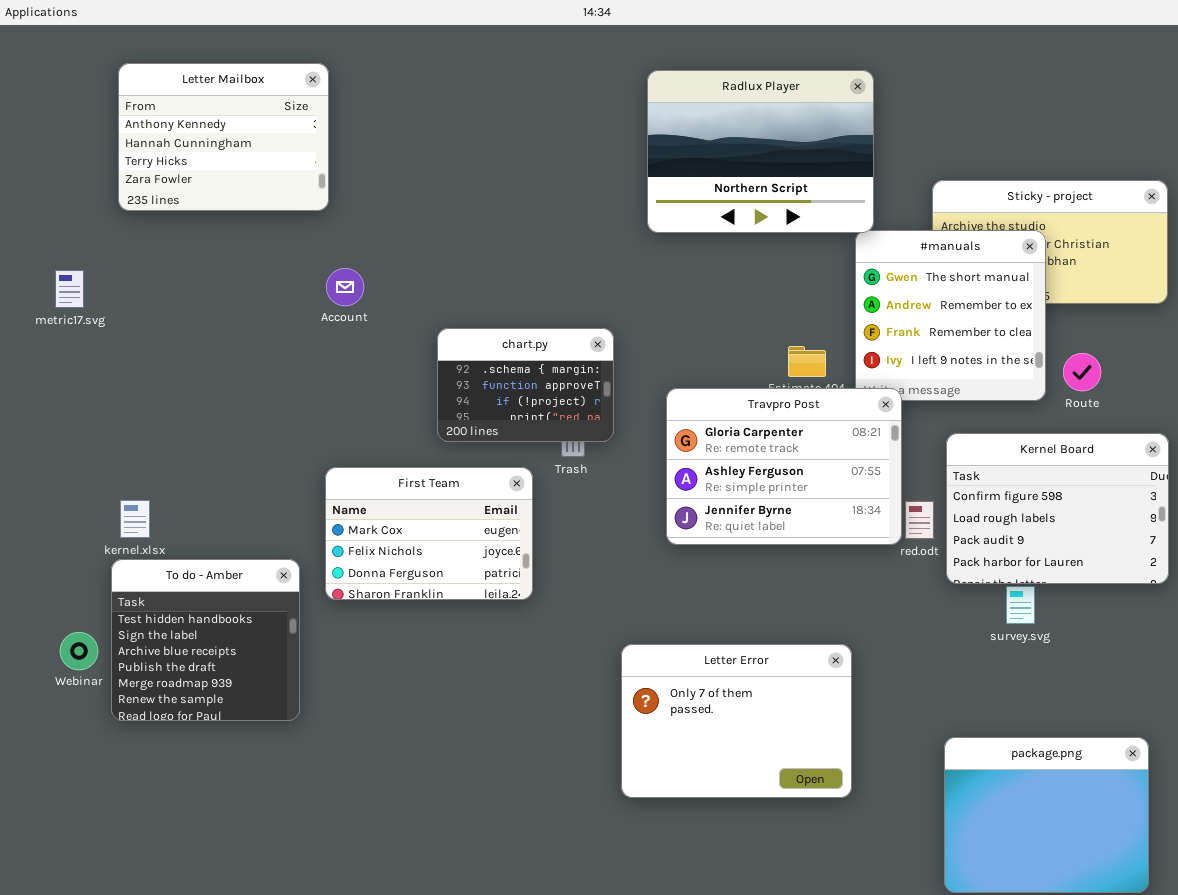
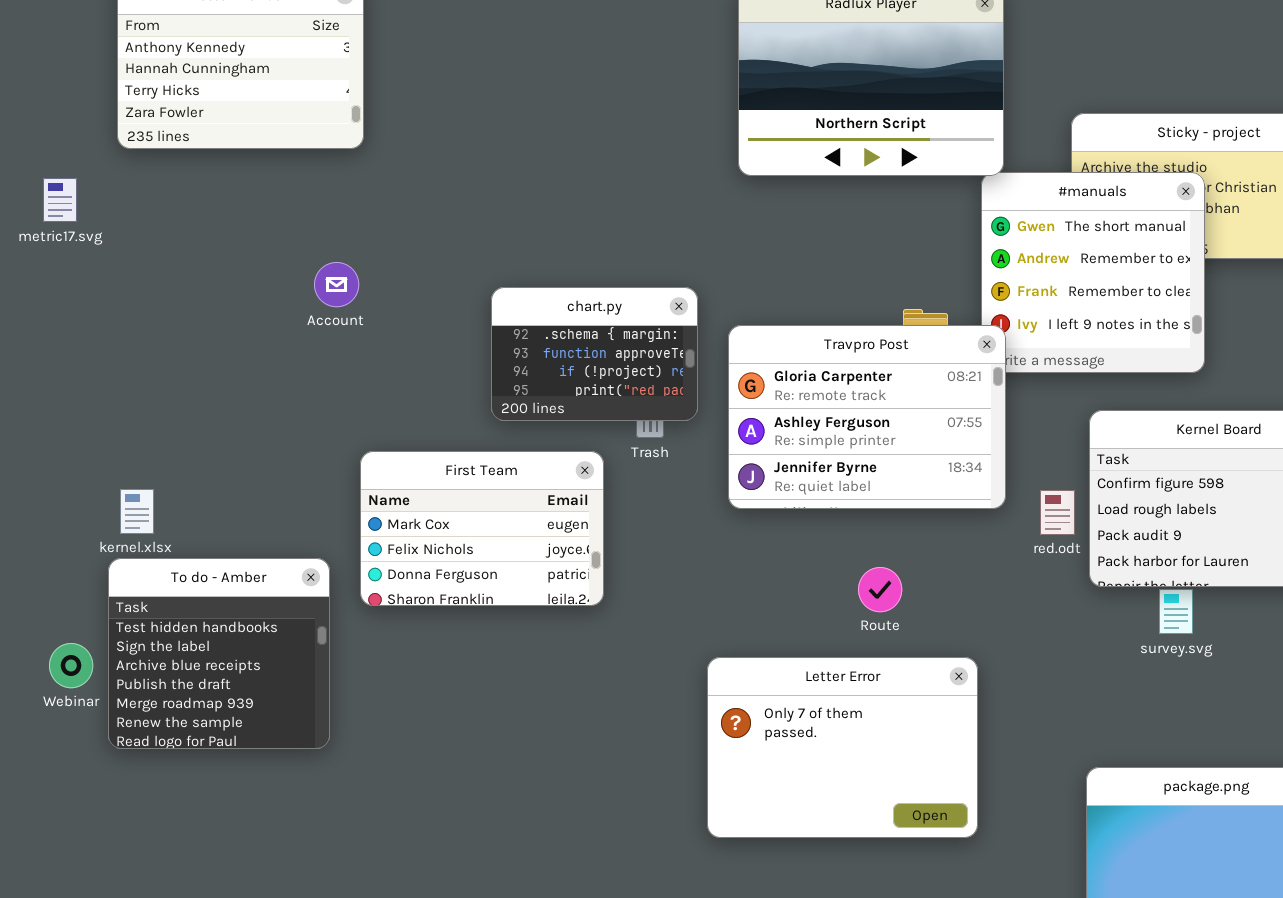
Account: [326,268,364,306] -> [314,262,359,307], moved
metric17.svg: [55,270,84,308] -> [43,178,77,222], moved
Route: [1063,353,1101,391] -> [858,567,902,612], moved
Travpro Post: [666,388,902,545] -> [728,325,1006,509], moved

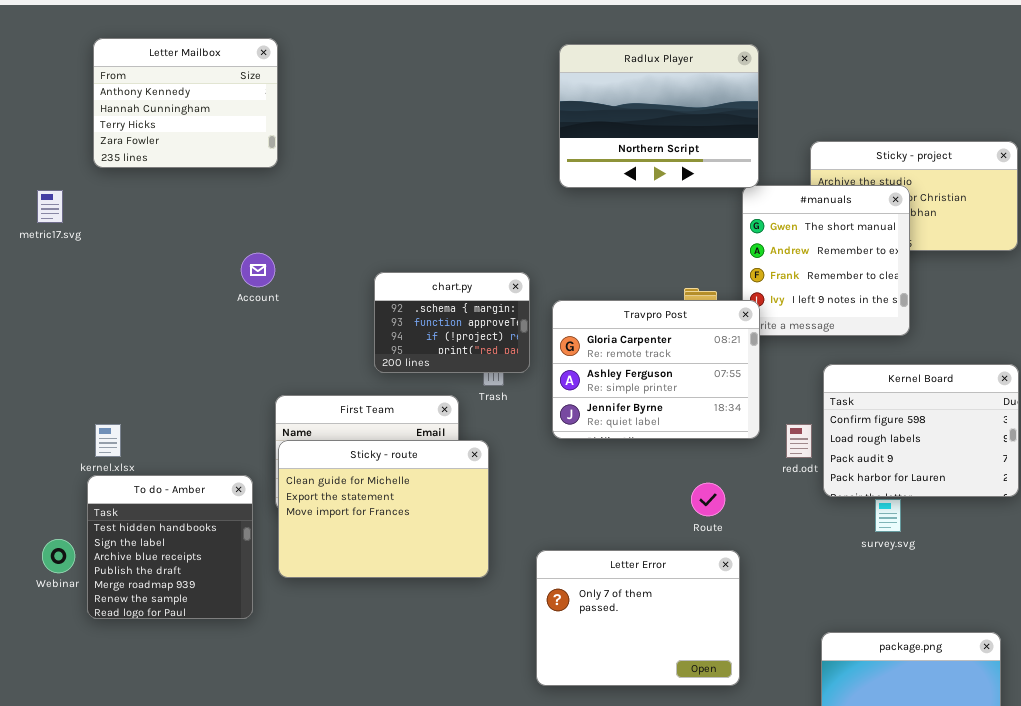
Sticky - route: none -> [278,440,489,578], opened
Route: [858,567,902,612] -> [691,483,725,516], moved

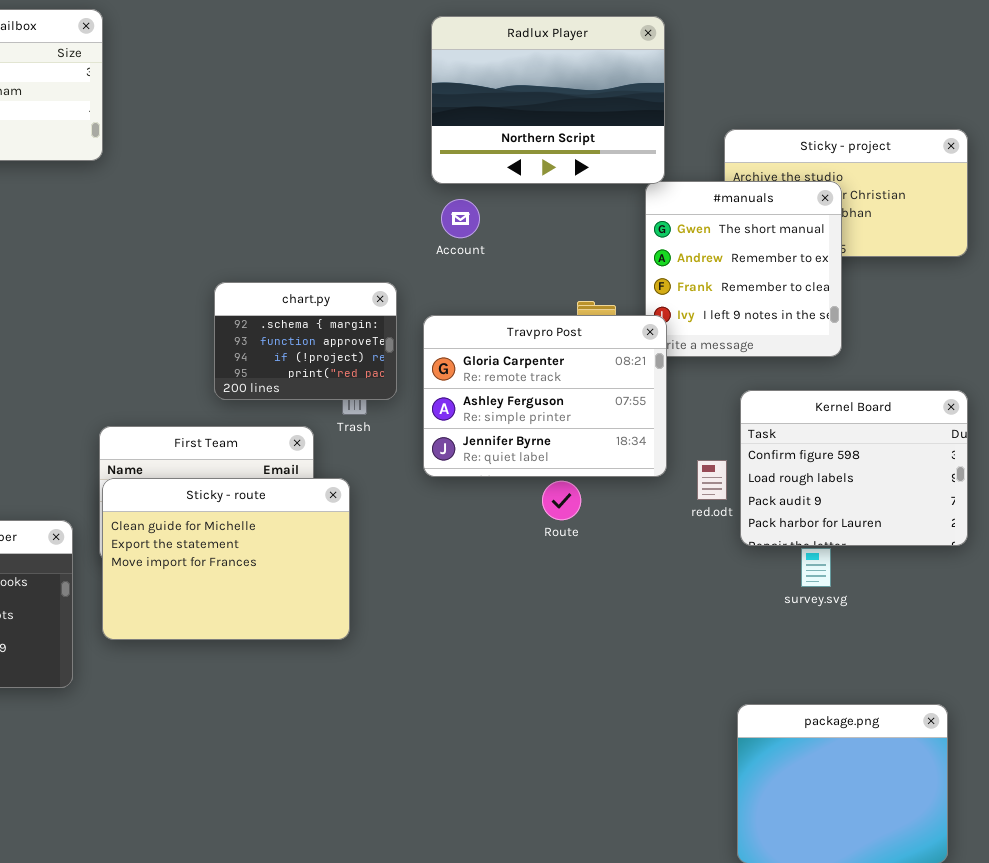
Account: [241,253,275,287] -> [441,199,480,238], moved
Route: [691,483,725,516] -> [542,481,581,520], moved
Letter Error: [536,550,740,686] -> none, closed

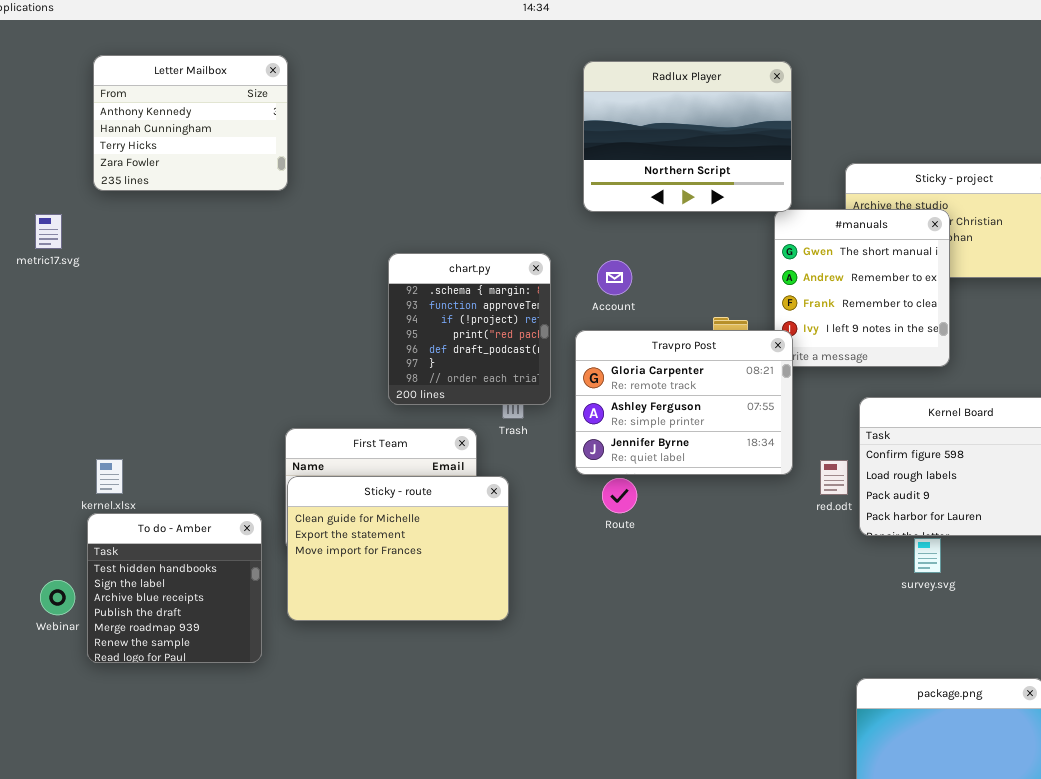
Account: [441,199,480,238] -> [597,260,632,295], moved
chart.py: [214,282,397,400] -> [388,253,551,405], resized
Route: [542,481,581,520] -> [602,478,637,513], moved

